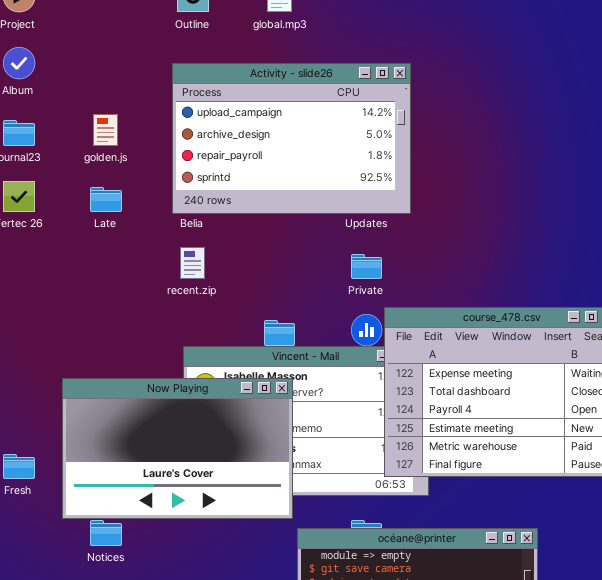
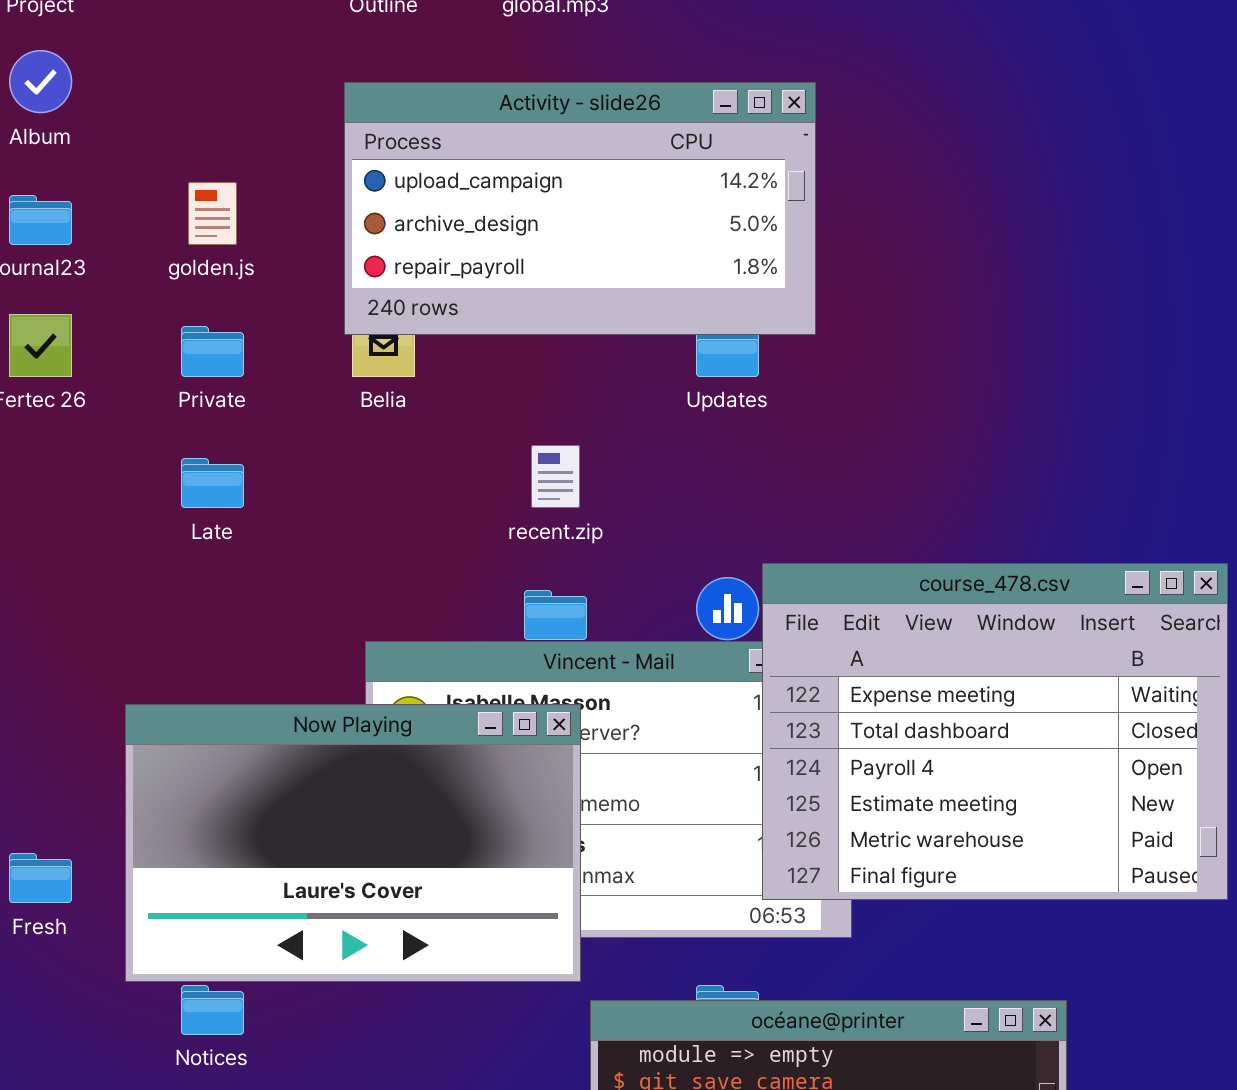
Activity - slide26: [172,63,411,214] -> [344,82,816,335], resized
Late: [90,187,122,212] -> [181,458,244,508], moved
recent.zip: [180,247,205,279] -> [531,445,580,508], moved
Private: [351,254,382,279] -> [181,326,244,377], moved

